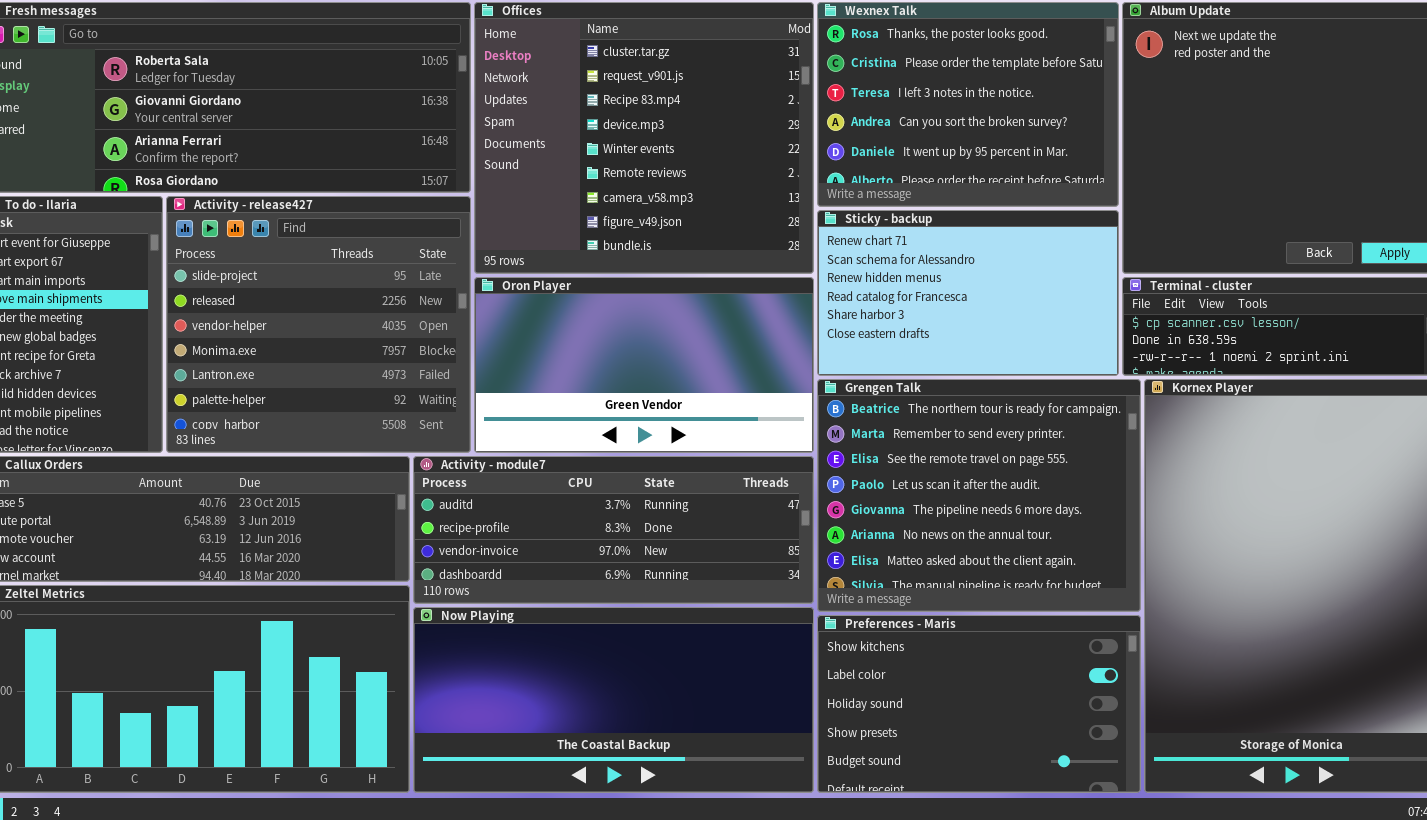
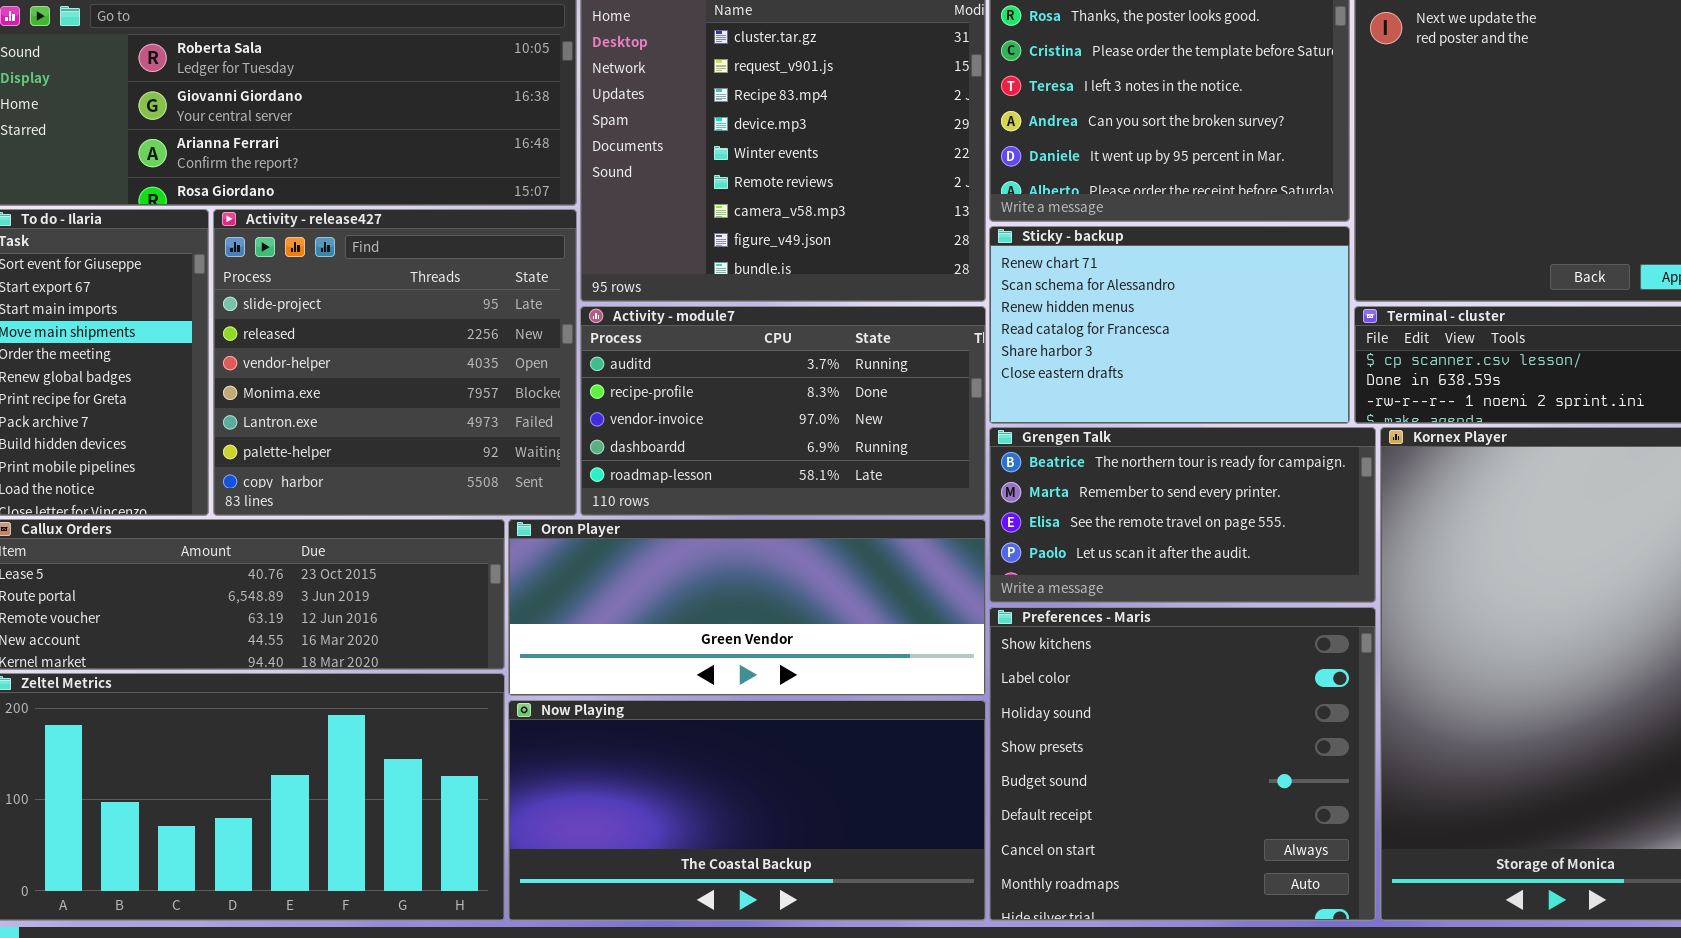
Oron Player: [474,277,814,453] -> [508,519,986,696], moved, resized
Grengen Talk: [817,379,1141,612] -> [989,427,1376,603], resized
Activity - module7: [413,456,814,604] -> [580,306,986,516], moved, resized
Preferences - Maris: [817,615,1141,793] -> [989,607,1376,921], resized

